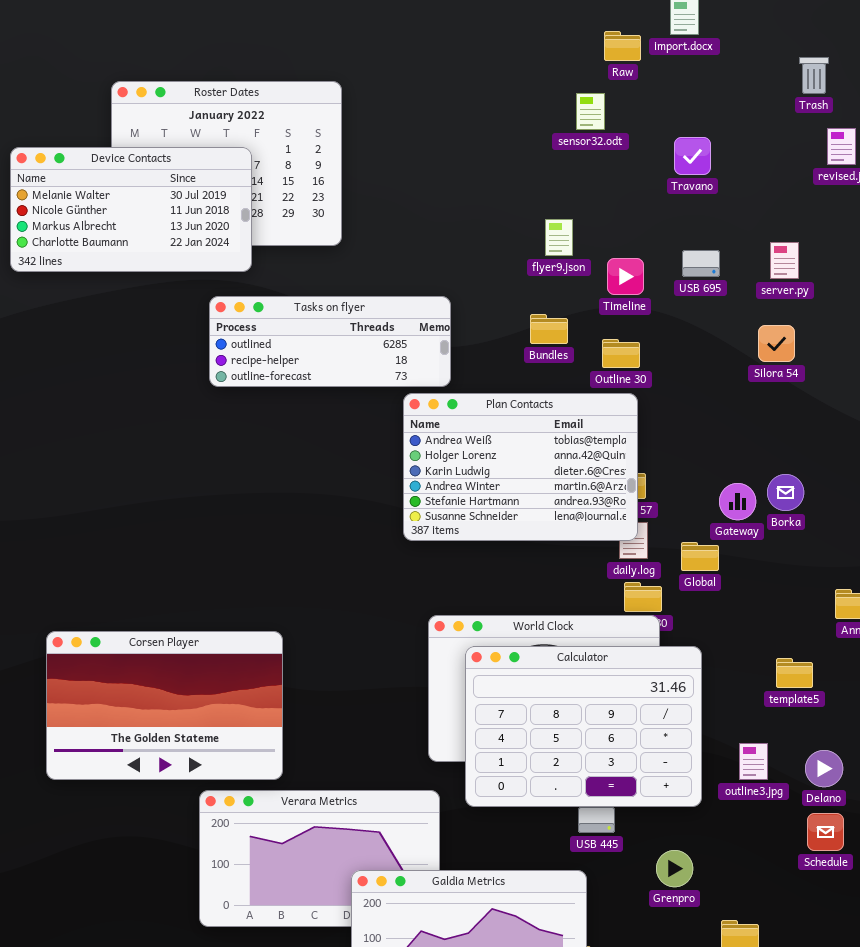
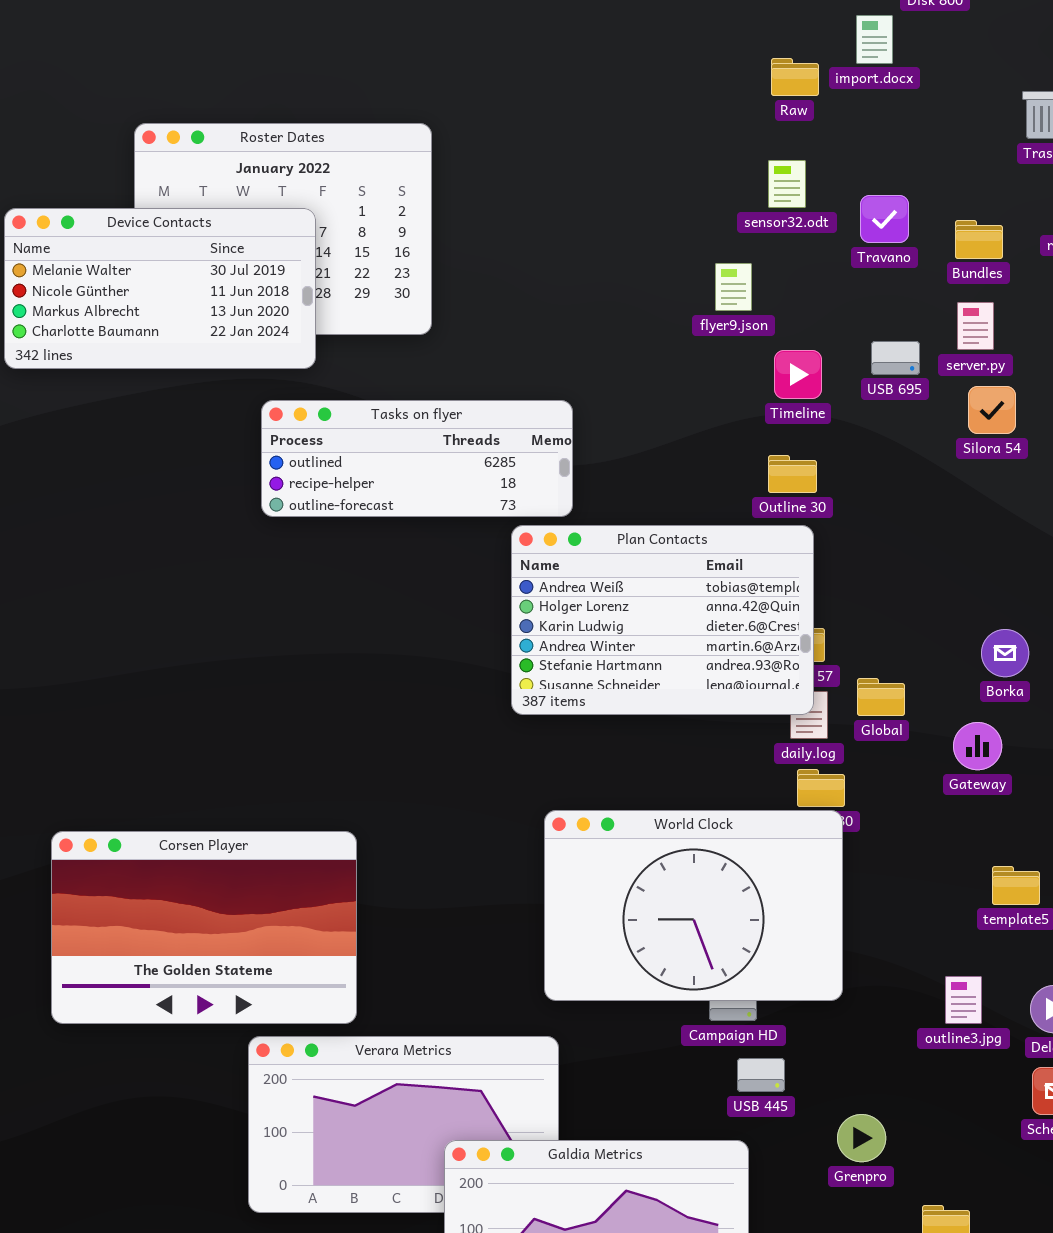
sensor32.odt: [576,93,605,130] -> [768,160,806,208], moved
flyer9.json: [545,219,573,256] -> [715,263,752,311], moved
server.py: [770,242,799,279] -> [957,302,994,350], moved
Bundles: [530,314,568,344] -> [955,220,1003,259], moved
Silora 54: [758,325,795,362] -> [968,386,1016,434], moved
Gateway: [719,483,756,520] -> [953,722,1002,770], moved
Global: [681,542,719,571] -> [857,678,905,716], moved
Calculator: [465,646,702,807] -> none, closed

